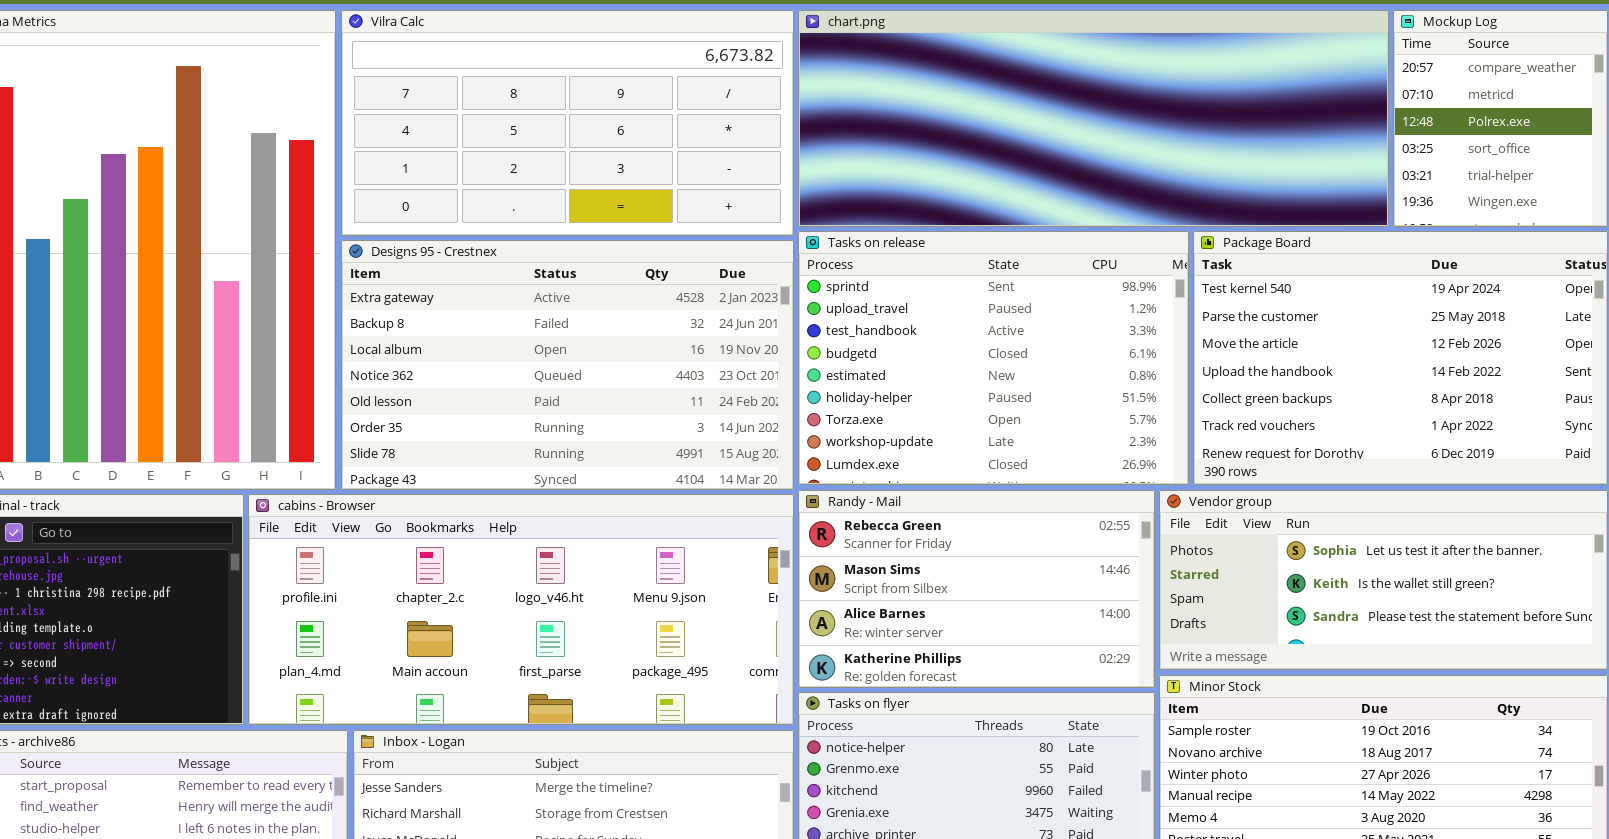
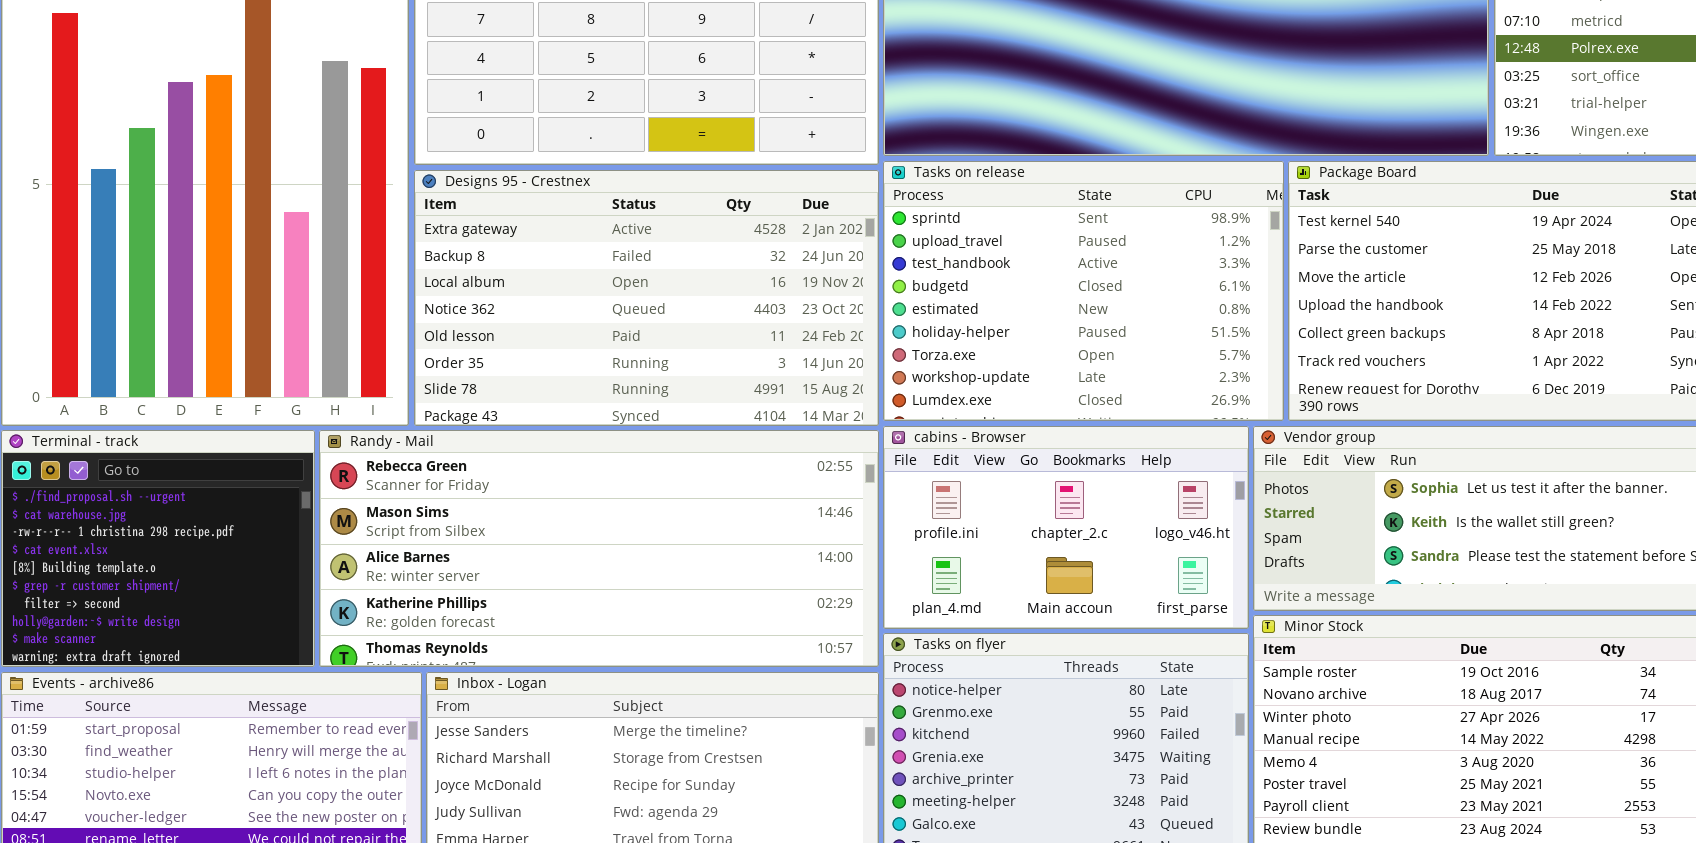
Randy - Mail: [798,490,1155,688] -> [319,430,879,667], moved, resized
cabins - Browser: [248,494,794,725] -> [883,426,1249,629], moved, resized

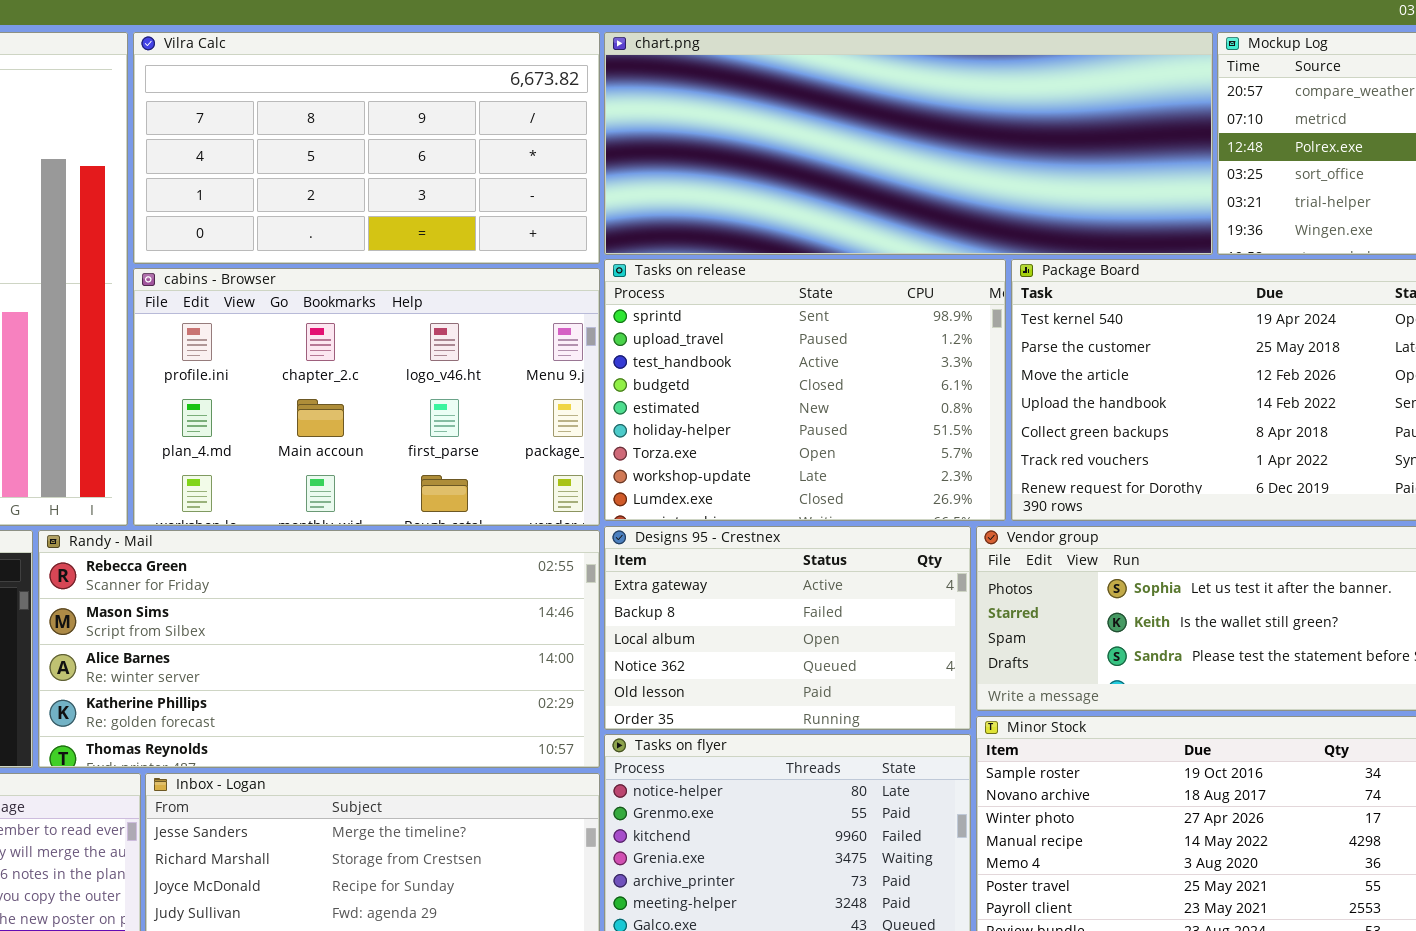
Designs 95 - Crestnex: [414,170,879,426] -> [604,526,971,730], moved, resized
cabins - Browser: [883,426,1249,629] -> [133,268,600,526], moved, resized

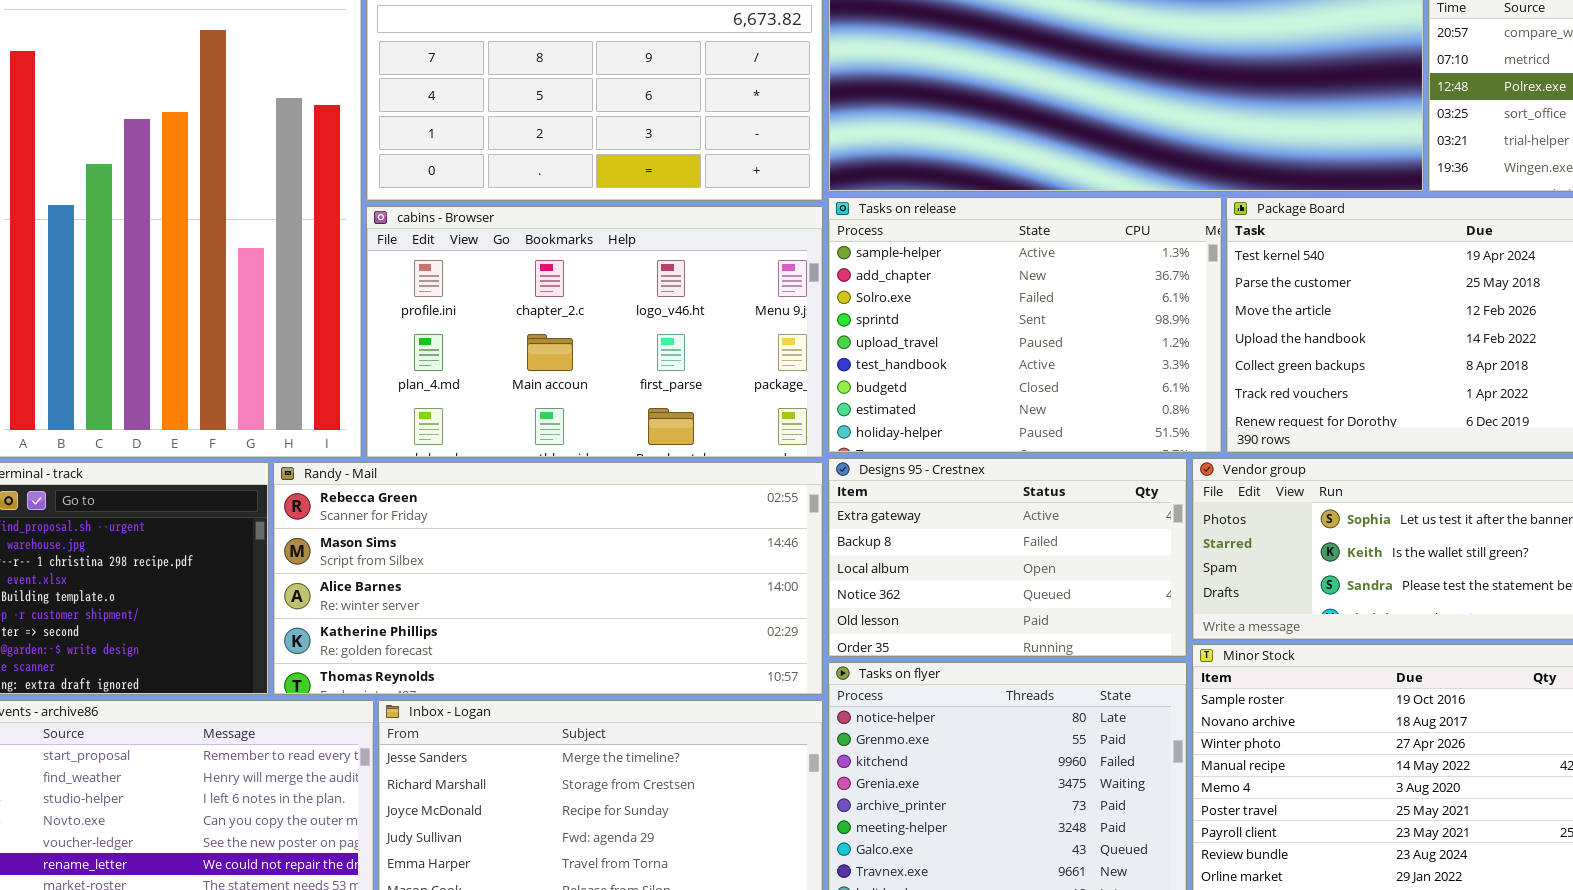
Tasks on release: [604,259,1006,521] -> [828,197,1222,453], scrolled up 3 rows

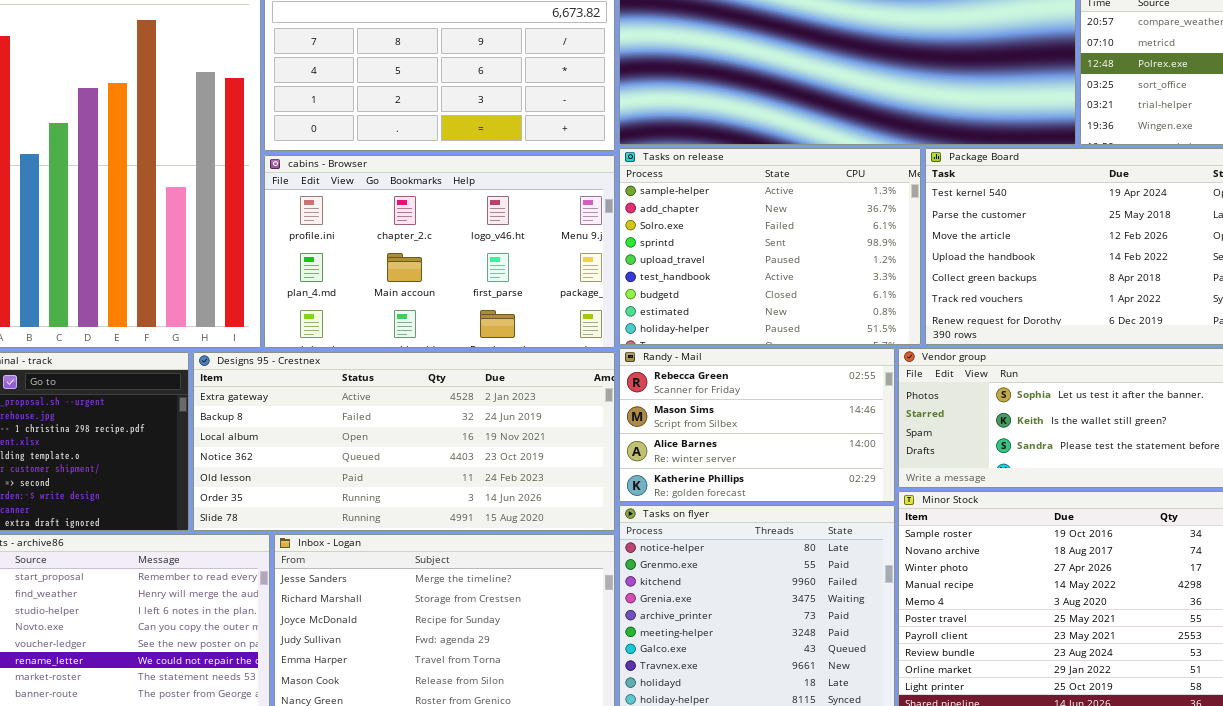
Designs 95 - Crestnex: [828,458,1187,657] -> [193,352,615,531], moved, resized
Randy - Mail: [273,462,823,695] -> [619,348,895,502], moved, resized

